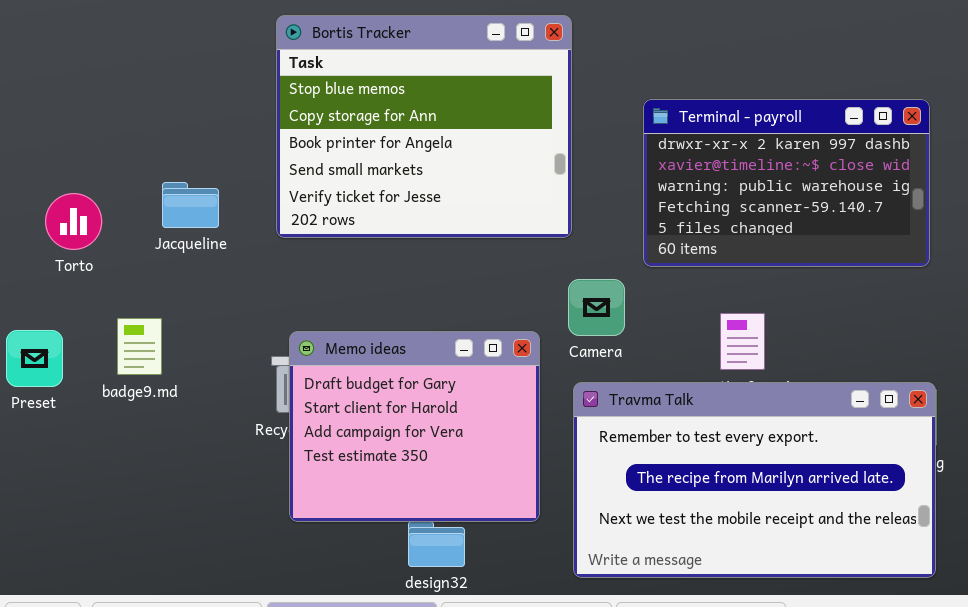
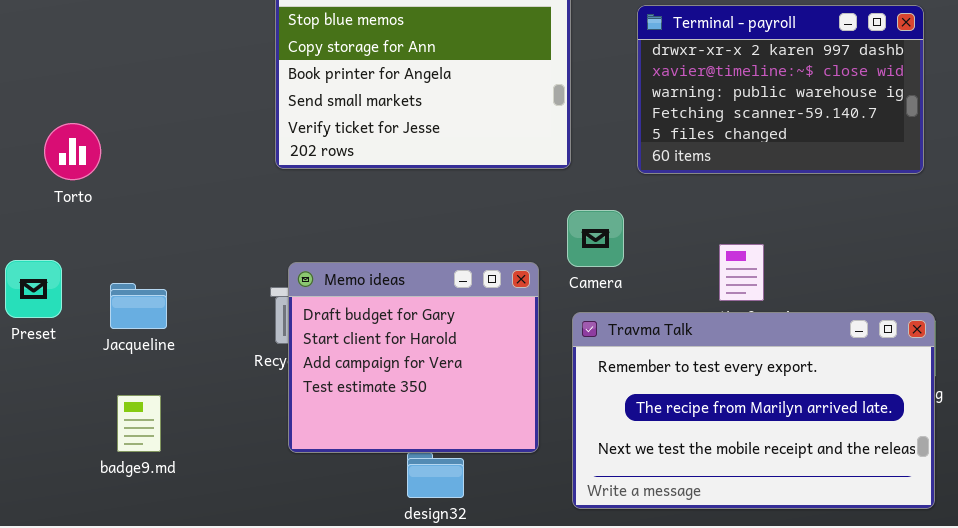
Terminal - payroll: [643,99,930,267] -> [637,5,924,174], moved
Jacqueline: [162,182,219,228] -> [110,283,167,329], moved
badge9.md: [117,318,162,375] -> [117,395,161,452], moved

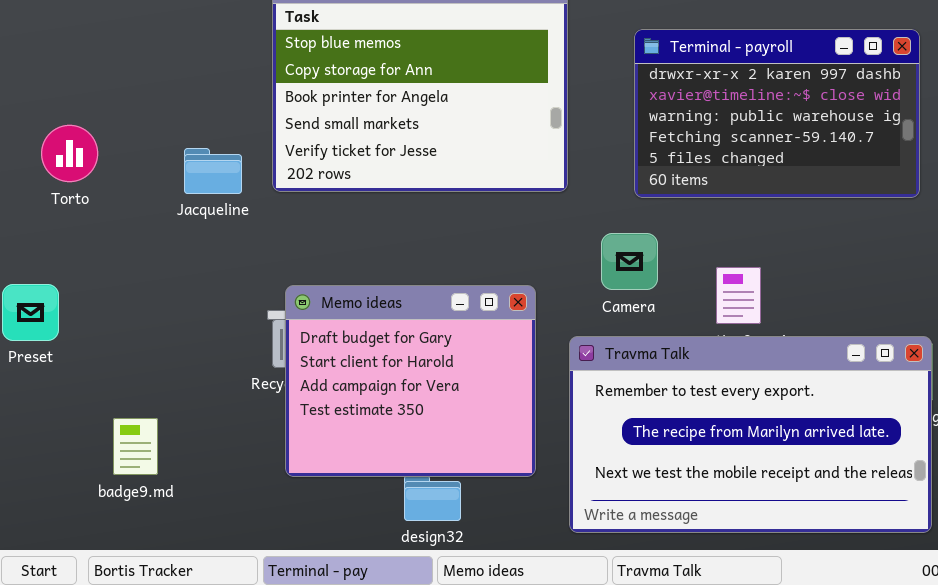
Torto: [44,123,101,180] -> [41,125,98,182], moved
Camera: [567,210,624,267] -> [601,233,658,290], moved
Jacqueline: [110,283,167,329] -> [184,148,242,194], moved

